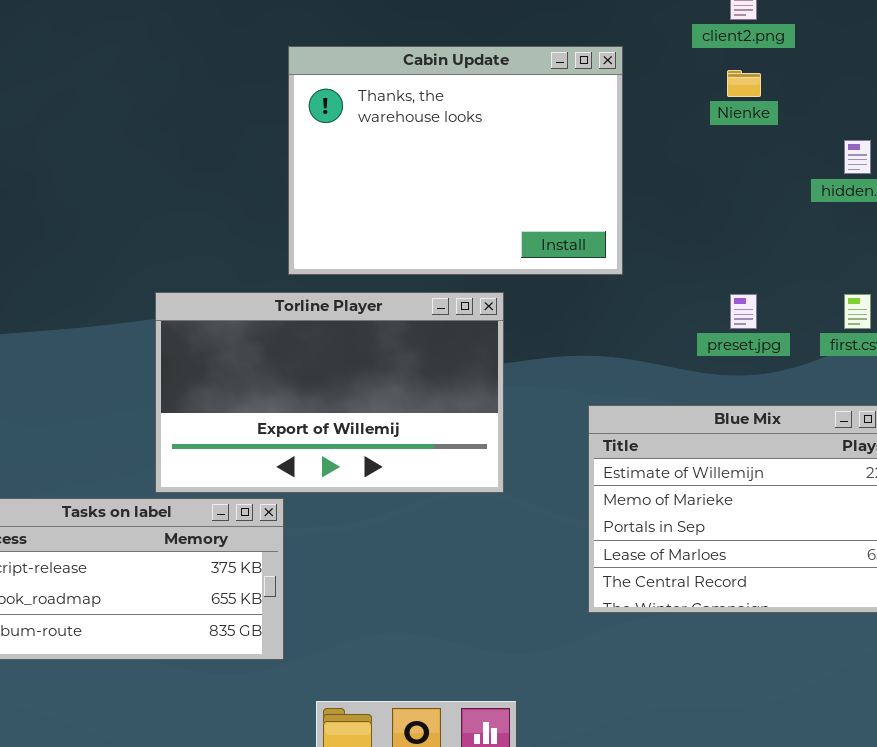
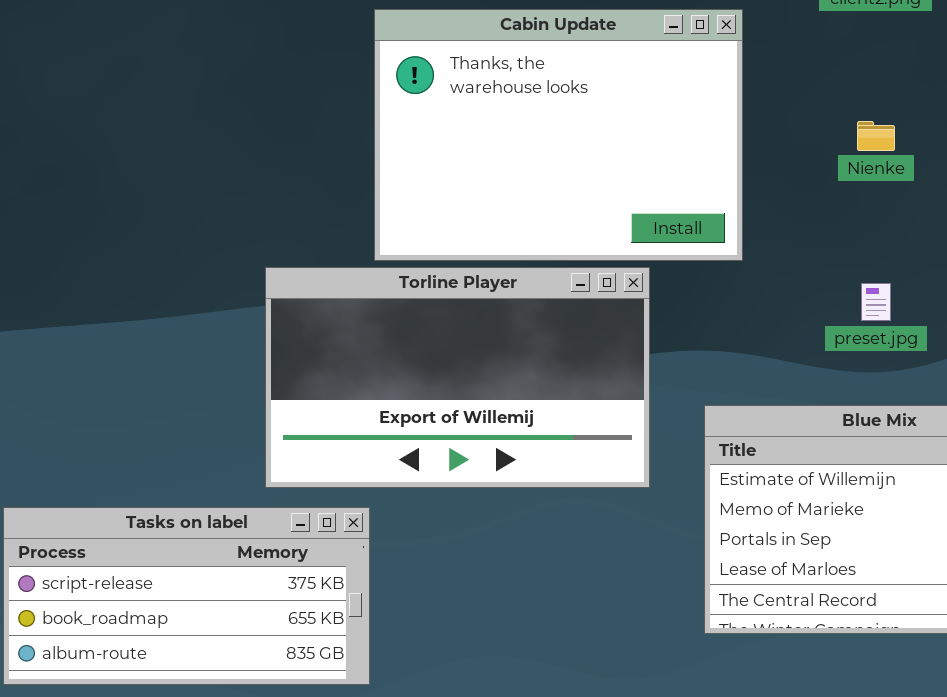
Nienke: [727,70,761,97] -> [857,121,895,151], moved
Torline Player: [155,292,504,493] -> [265,267,650,488], moved

